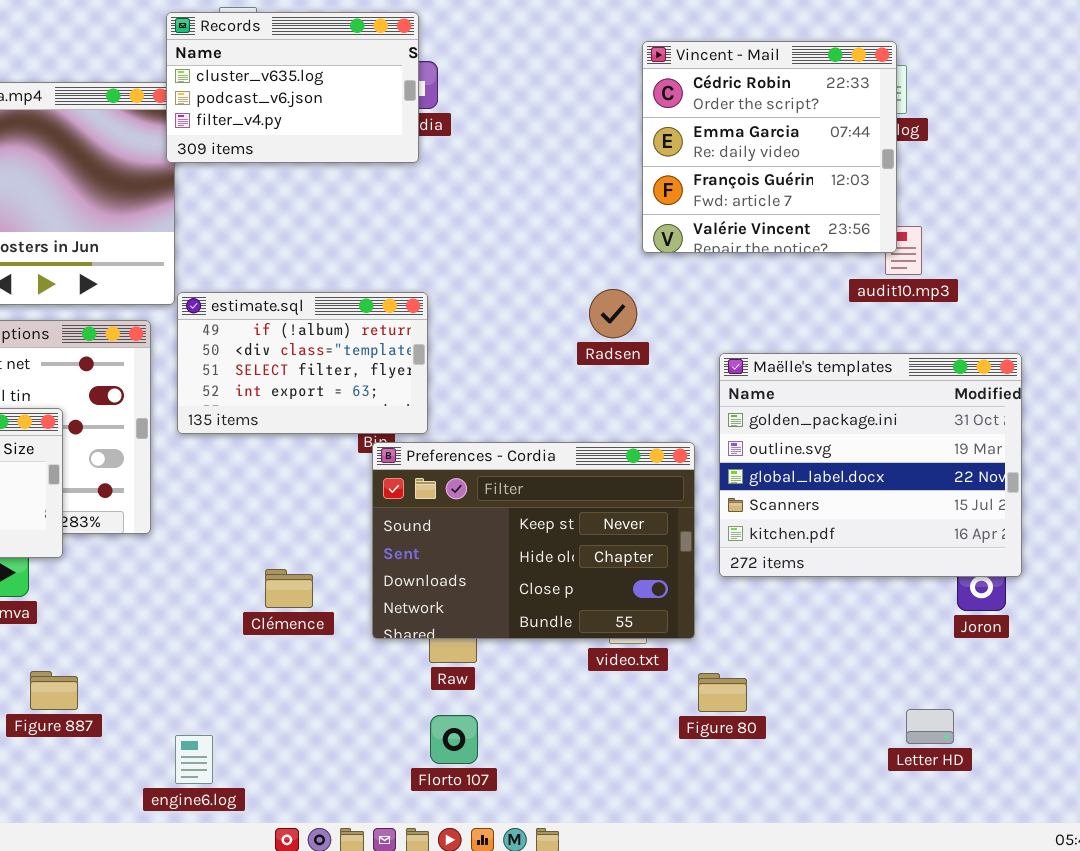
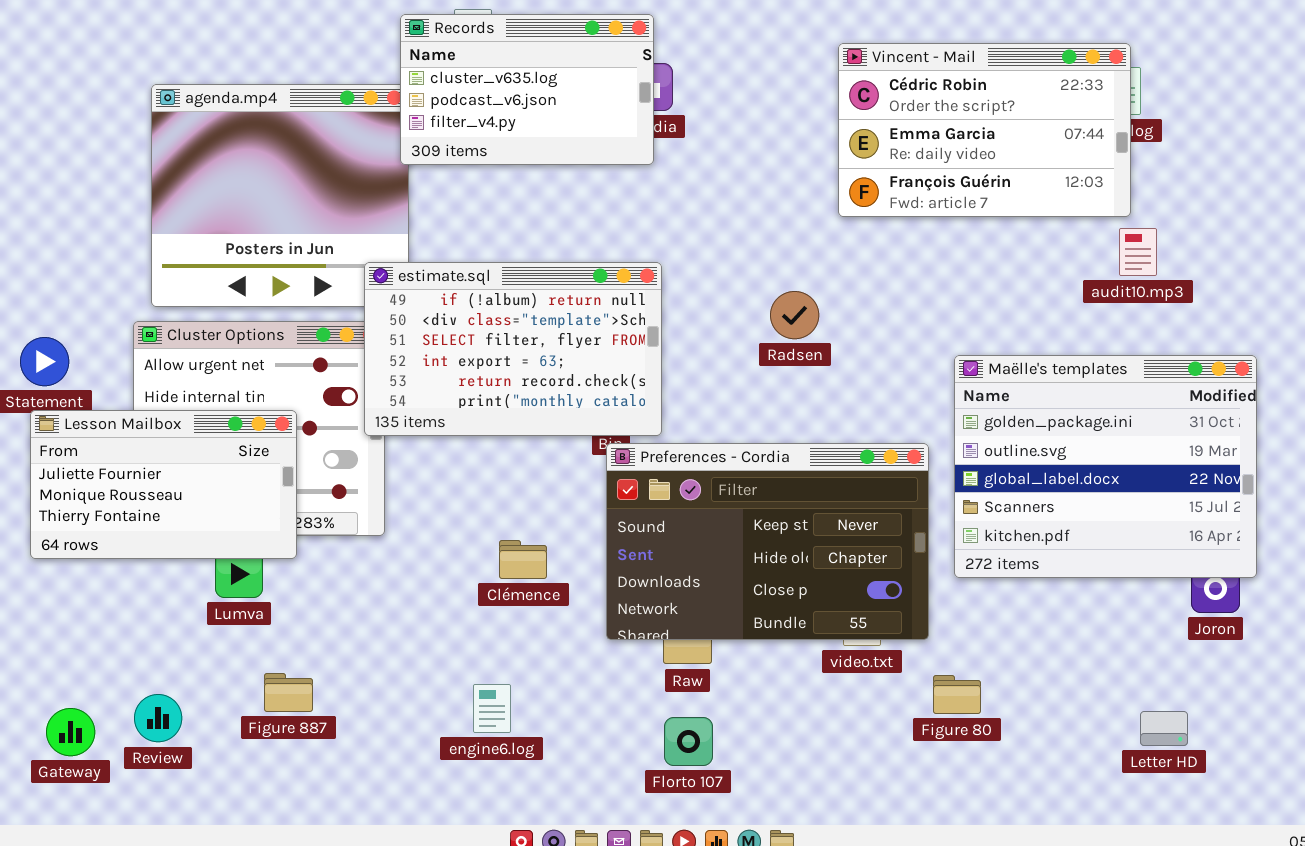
Vincent - Mail: [642,41,897,253] -> [838,43,1131,217], resized
Radsen: [589,289,637,338] -> [770,291,819,339], moved
estimate.sql: [177,292,428,434] -> [364,262,662,436], resized
Clémence: [265,569,313,608] -> [499,540,547,579], moved
engine6.log: [175,735,213,784] -> [473,684,511,733], moved

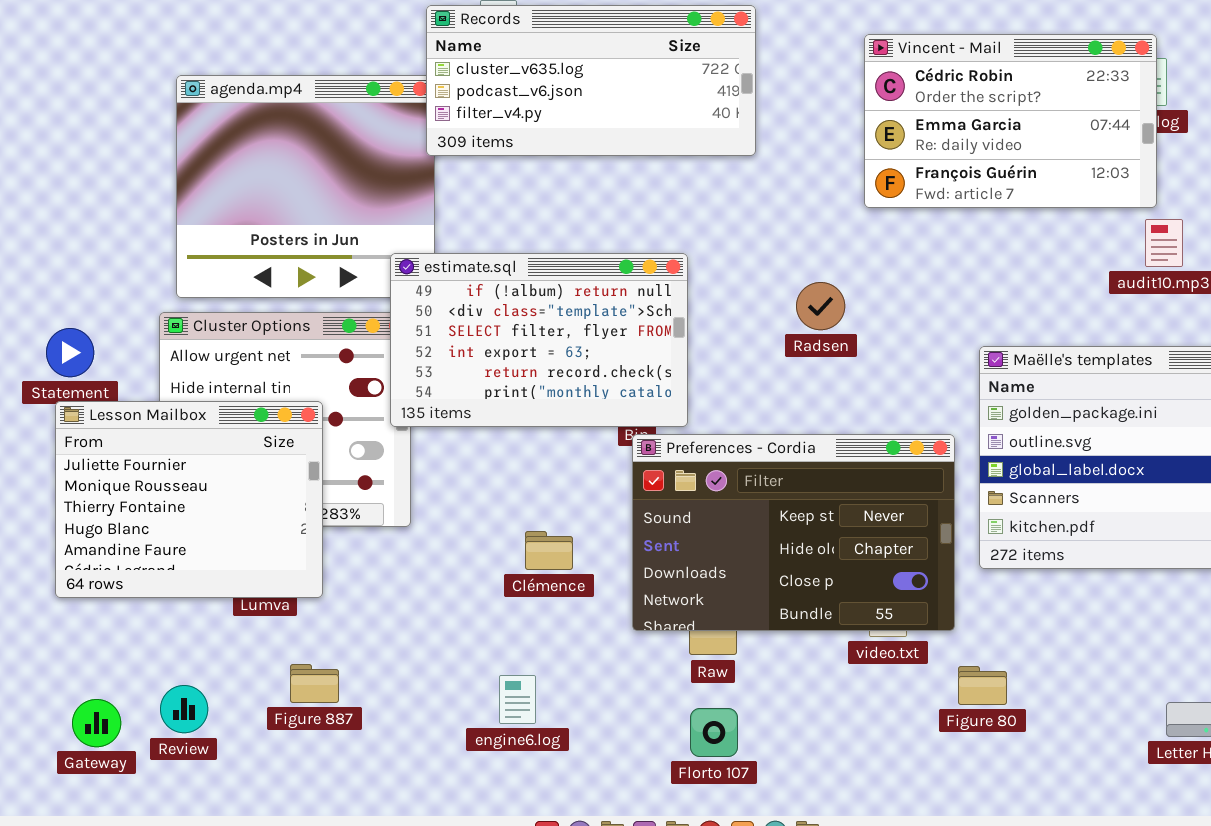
Records: [400,14,654,165] -> [426,5,756,156], resized
Lesson Mailbox: [30,410,297,559] -> [55,401,323,598], resized

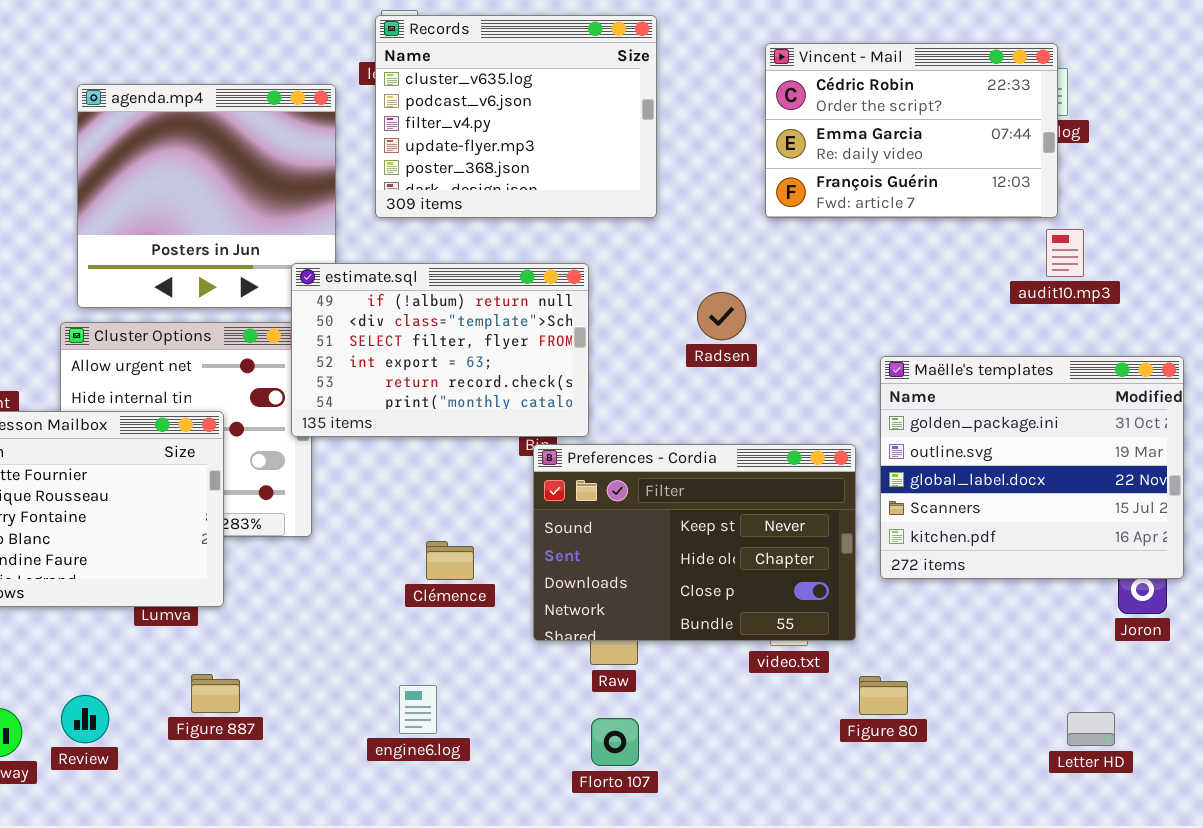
Records: [426,5,756,156] -> [375,15,657,218], resized

